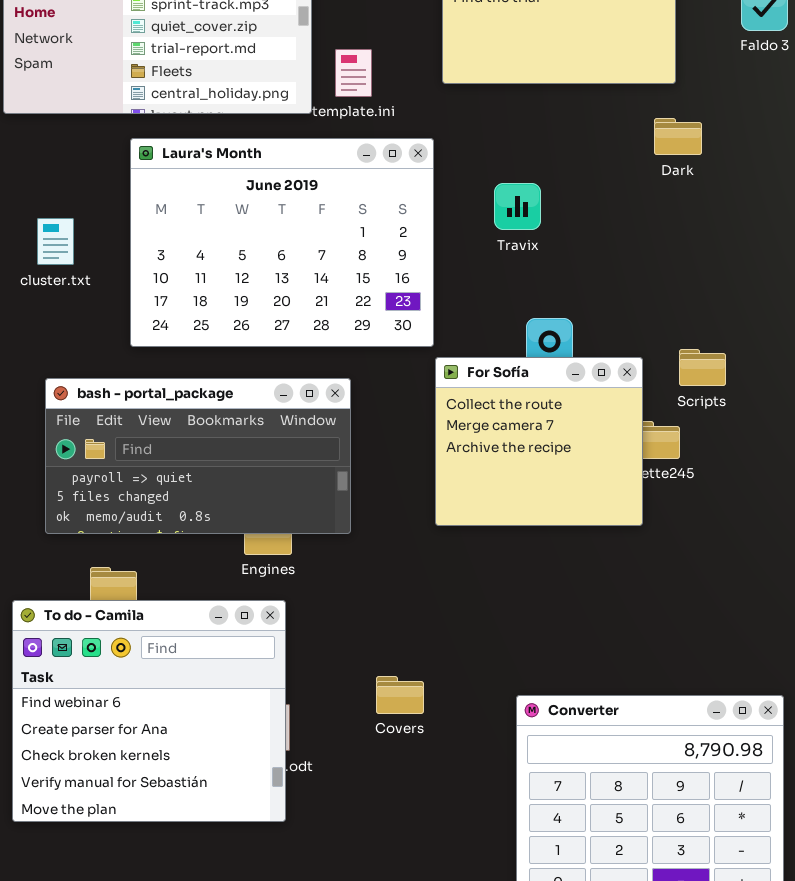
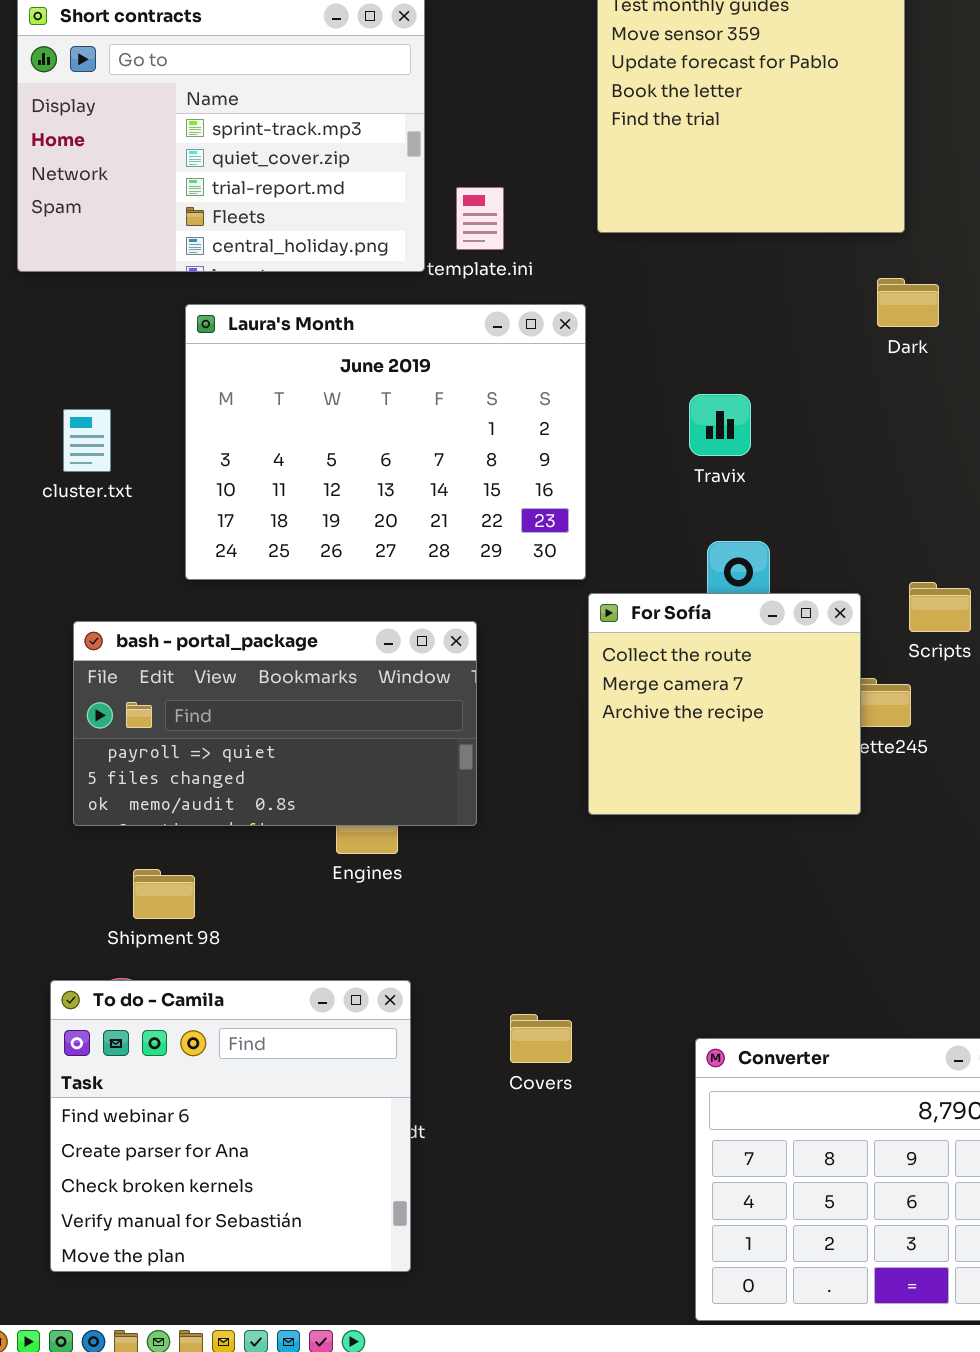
Travix: [494,183,541,230] -> [689,394,751,456], moved
To do - Camila: [12,600,286,822] -> [50,980,411,1272], moved

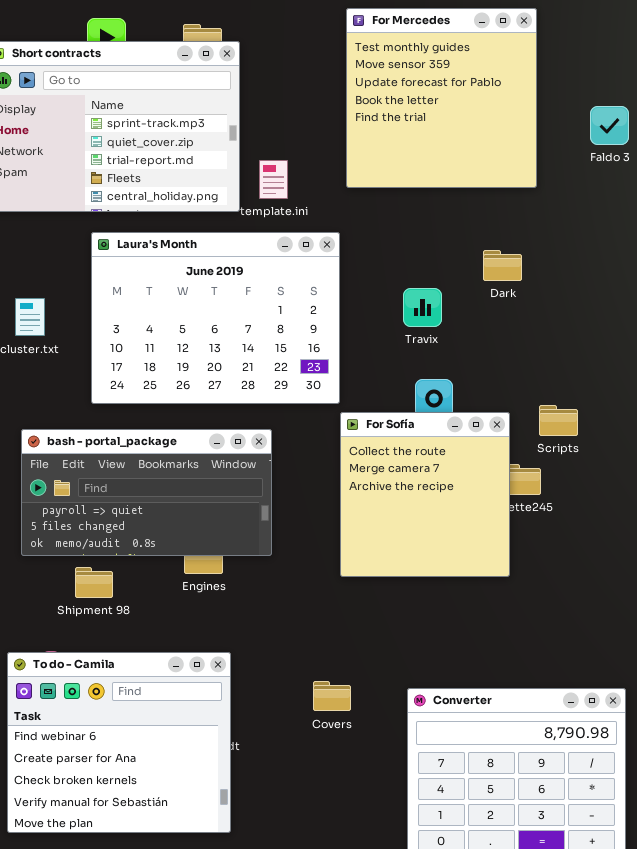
Dark: [877,278,939,327] -> [483,250,522,281], moved
For Sofía: [588,593,861,815] -> [340,412,510,577], resized
Shipment 98: [133,869,195,919] -> [75,567,113,598], moved
Covers: [510,1014,572,1063] -> [313,681,351,711], moved

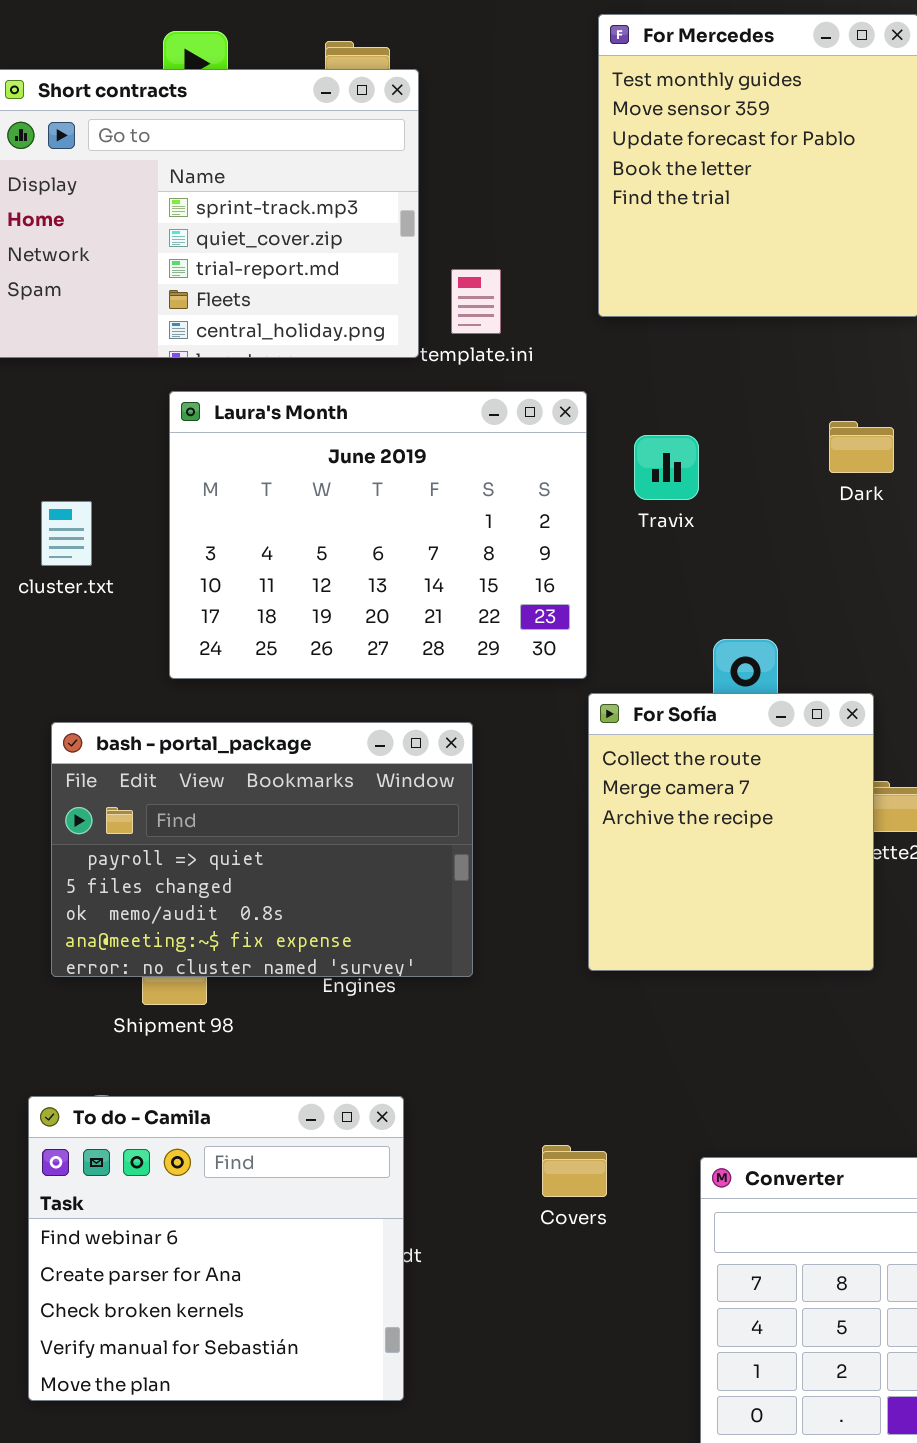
Travix: [403,288,442,327] -> [634,435,699,500], moved
bash - portal_package: [21,429,272,556] -> [51,722,473,977], resized

